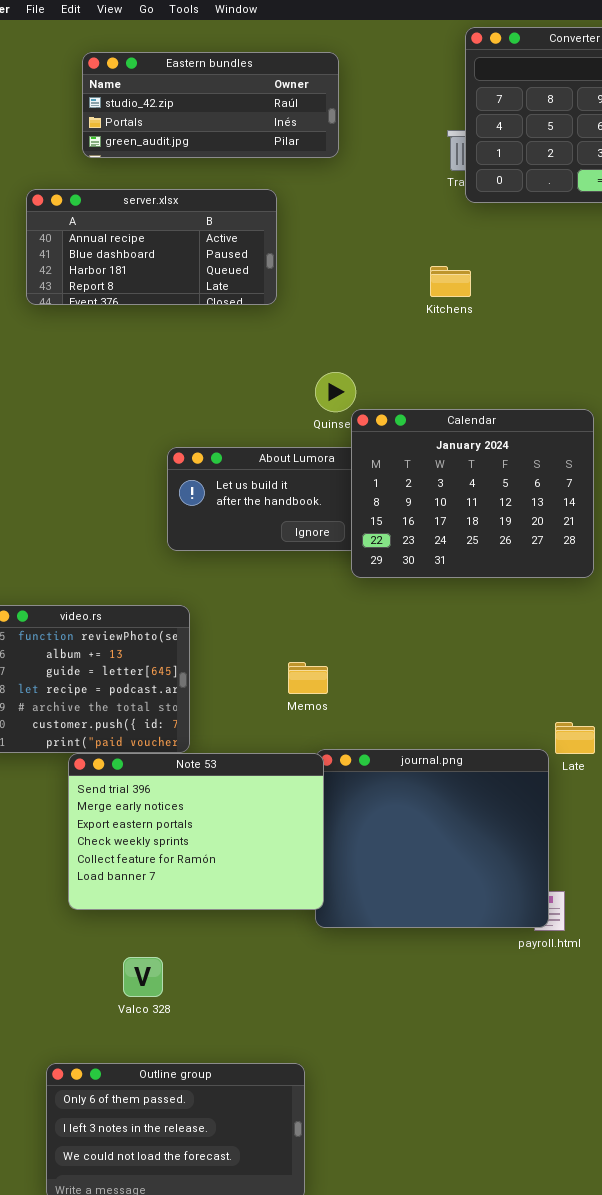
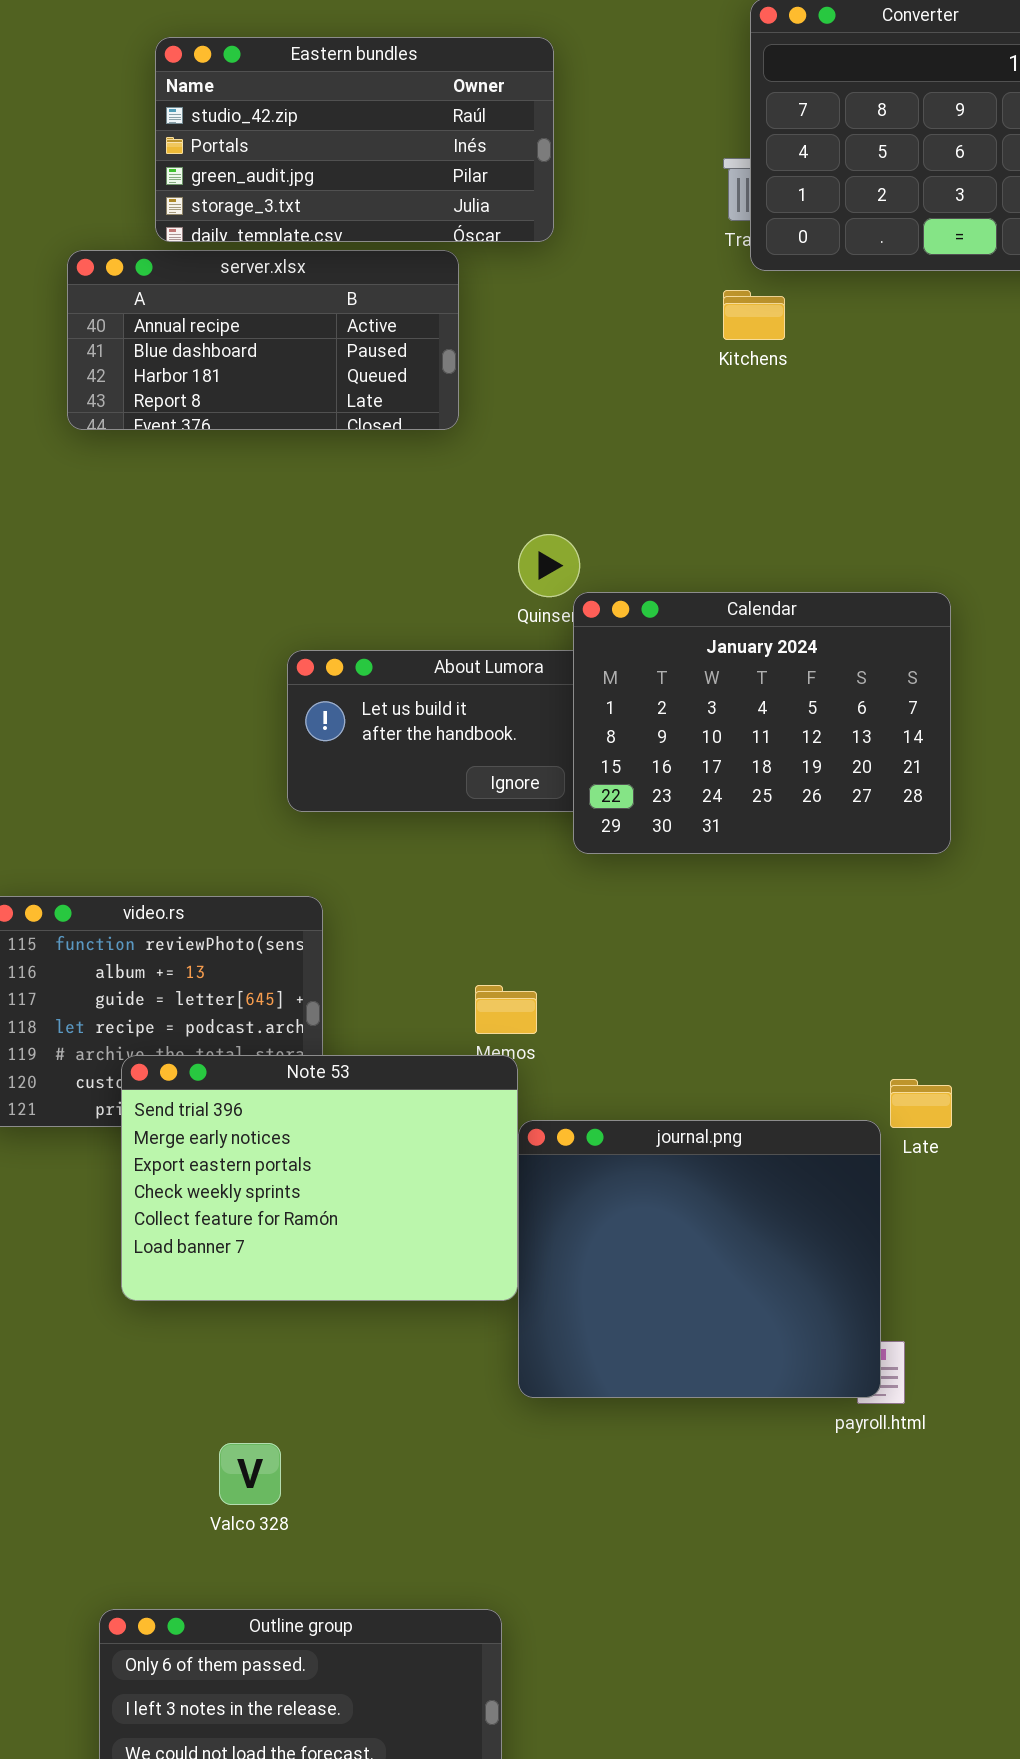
Eastern bundles: [82,52,339,158] -> [155,37,554,242], resized
Kitchens: [430,266,471,297] -> [723,290,785,340], moved
Note 53: [68,753,324,910] -> [121,1055,518,1301], moved

